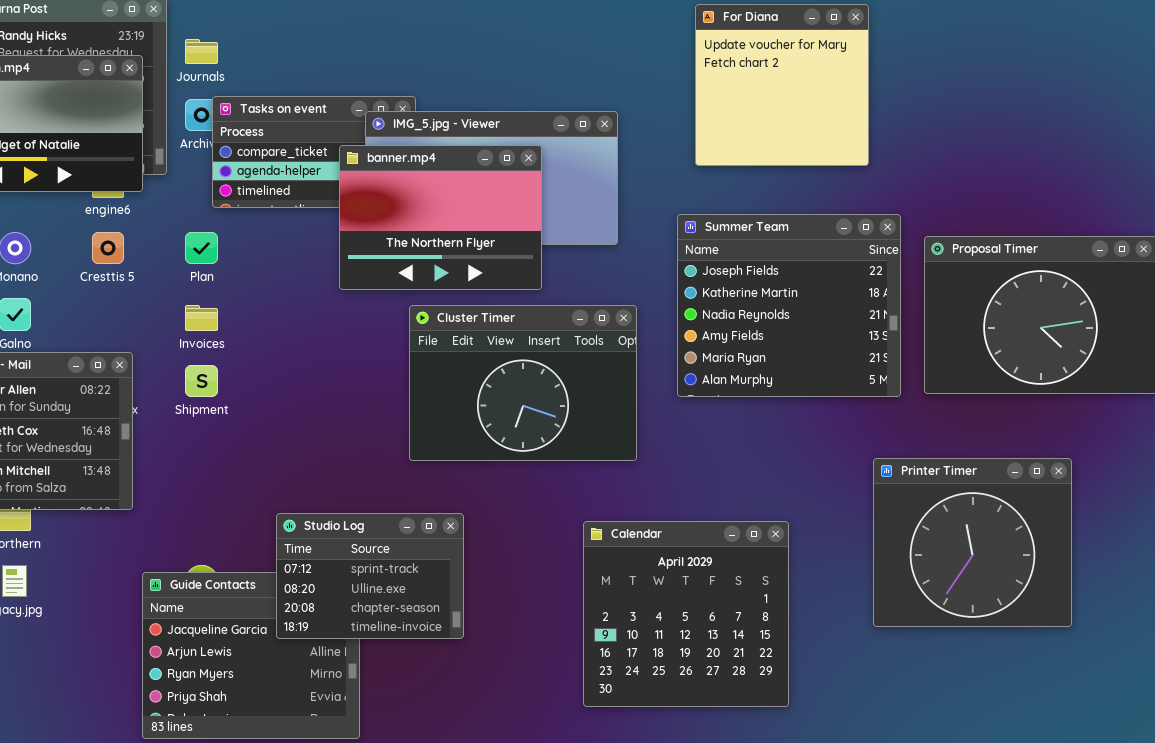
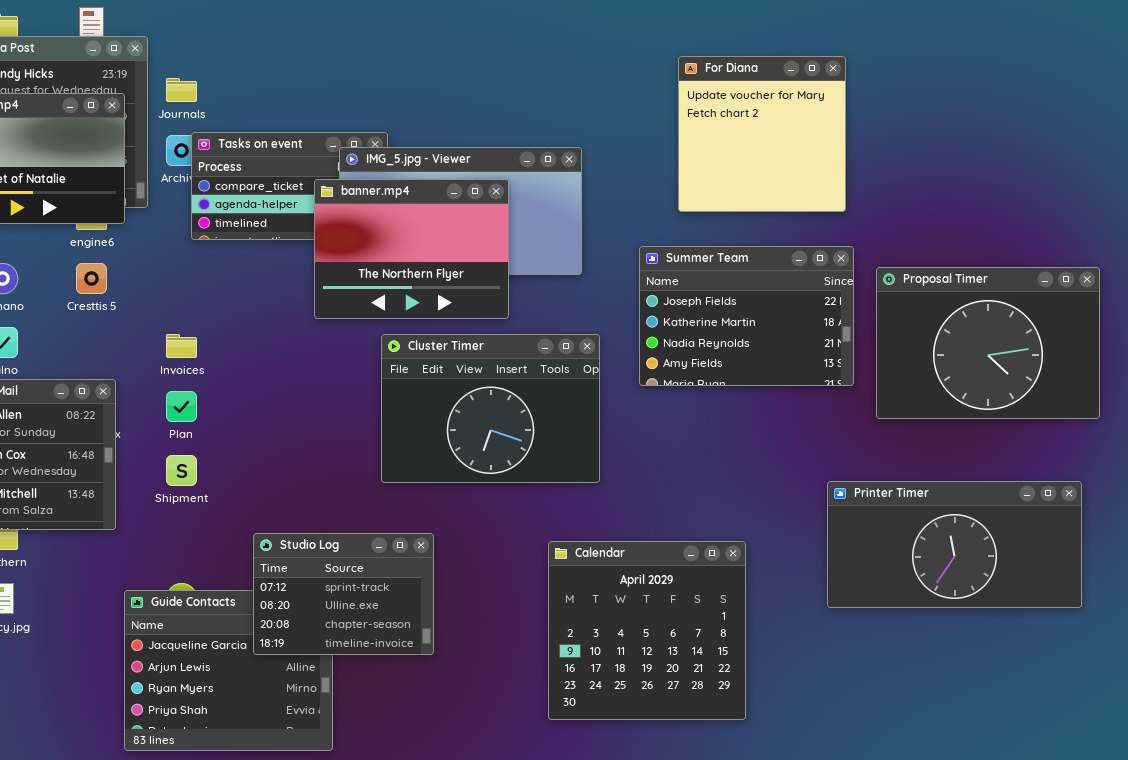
For Diana: [695,4,869,166] -> [678,56,846,212], moved
Summer Team: [677,214,901,397] -> [639,246,854,386], resized
Plan: [185,232,218,264] -> [166,391,197,422], moved
Shipment: [185,365,218,397] -> [166,455,197,486], moved
Printer Timer: [873,458,1072,627] -> [827,481,1082,608], resized

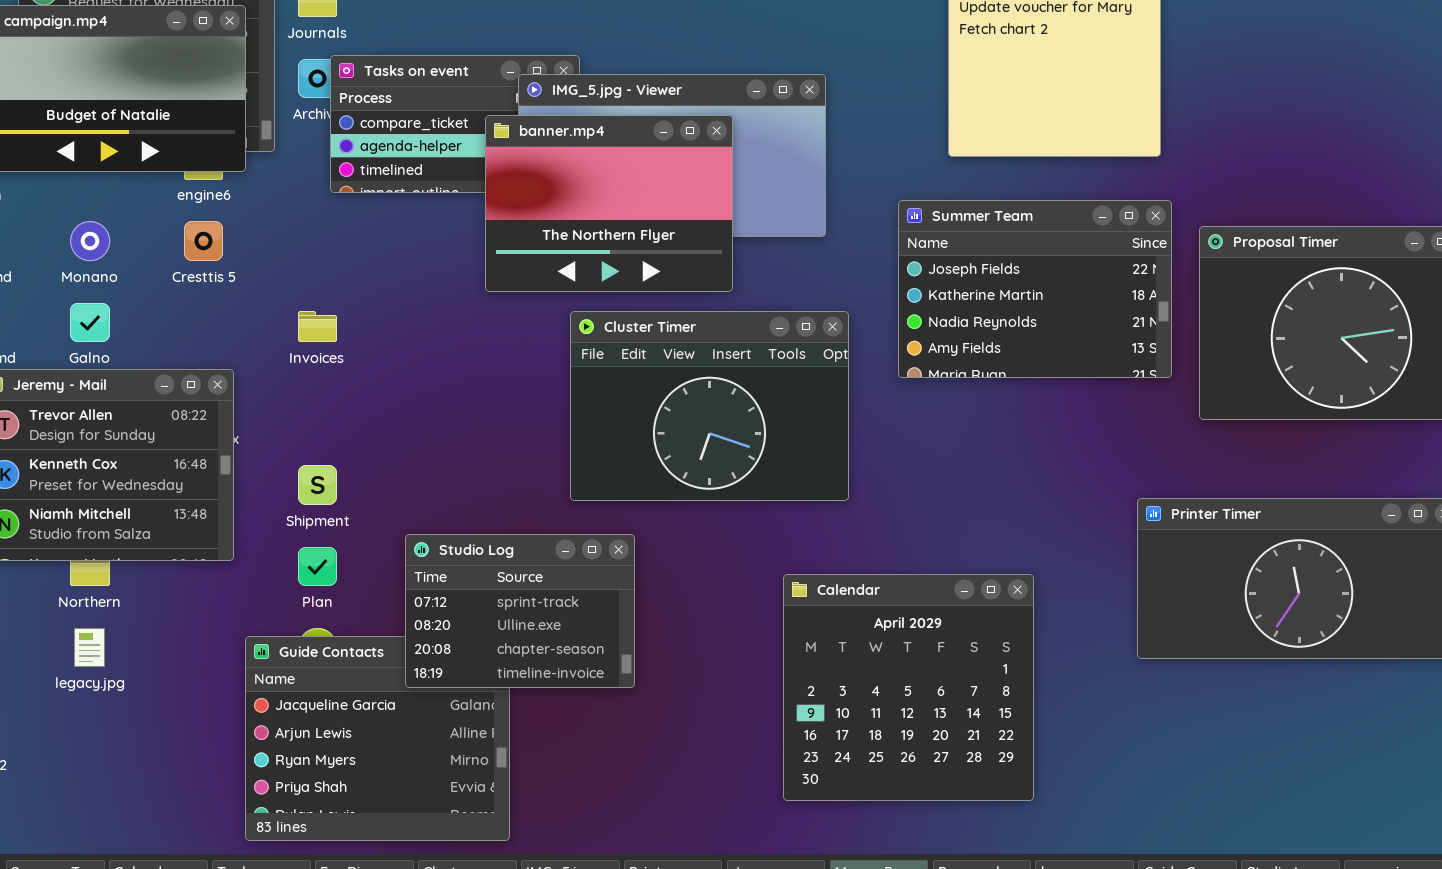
Plan: [166,391,197,422] -> [298,547,337,586], moved
Studio Log: [253,533,434,655] -> [405,534,635,688], moved

